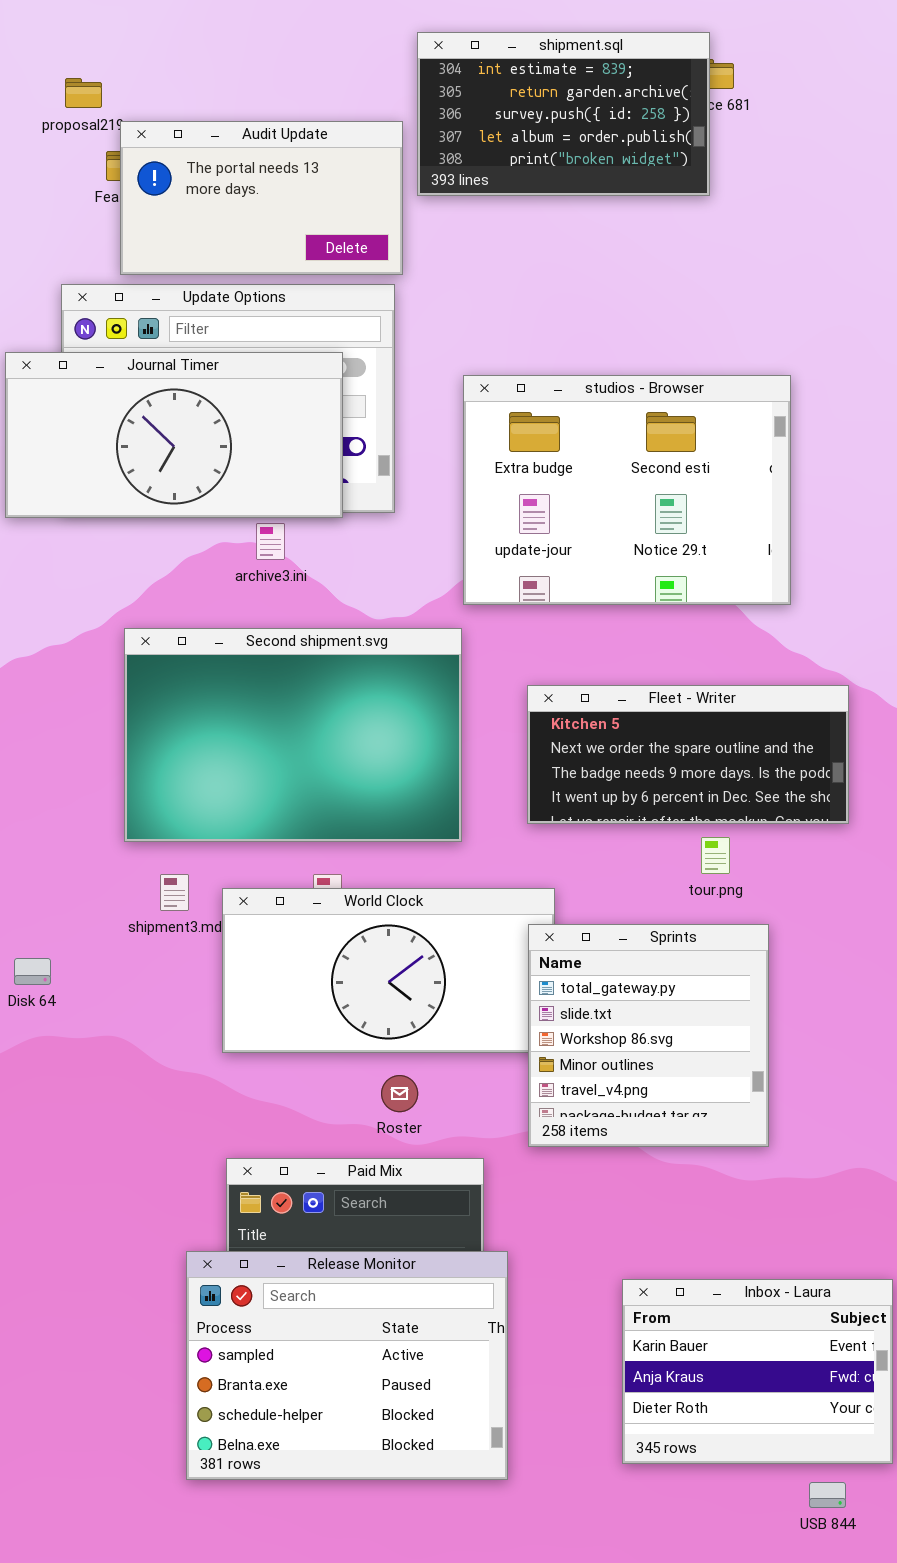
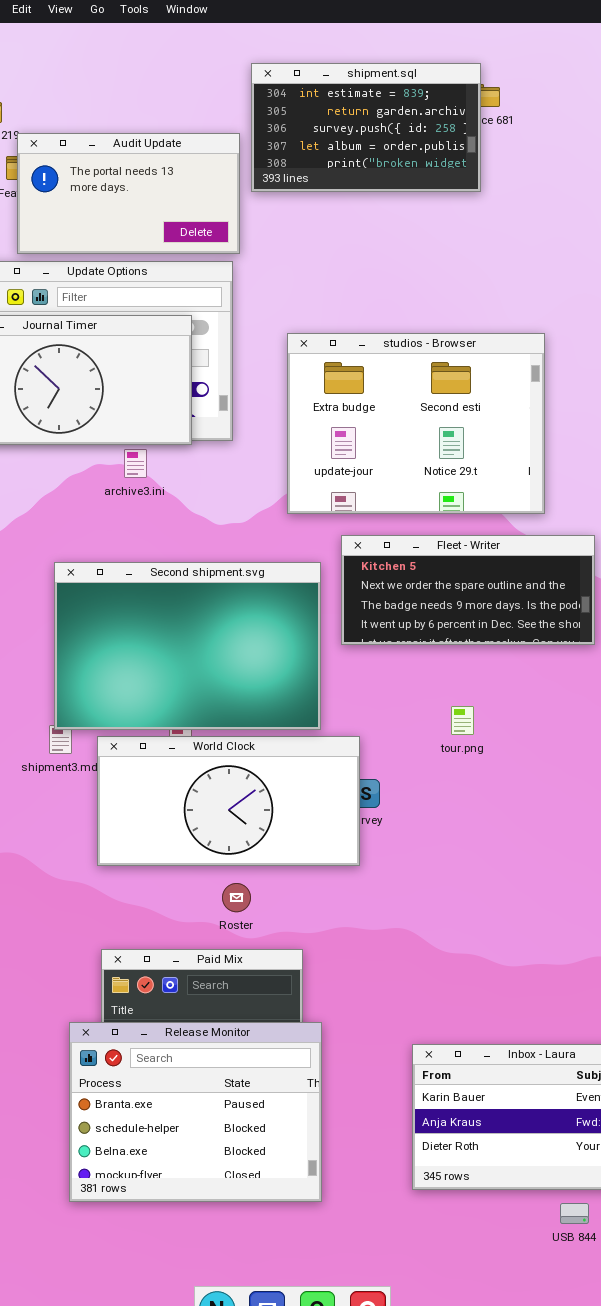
Second shipment.svg: [124,628,462,842] -> [54,562,321,730], moved
Fleet - Writer: [527,685,849,824] -> [341,535,595,645], moved
tour.png: [701,837,730,874] -> [451,706,474,735], moved
Sprints: [528,924,769,1147] -> none, closed
Release Monitor: [186,1251,508,1480] -> [69,1022,322,1202], scrolled down 1 row

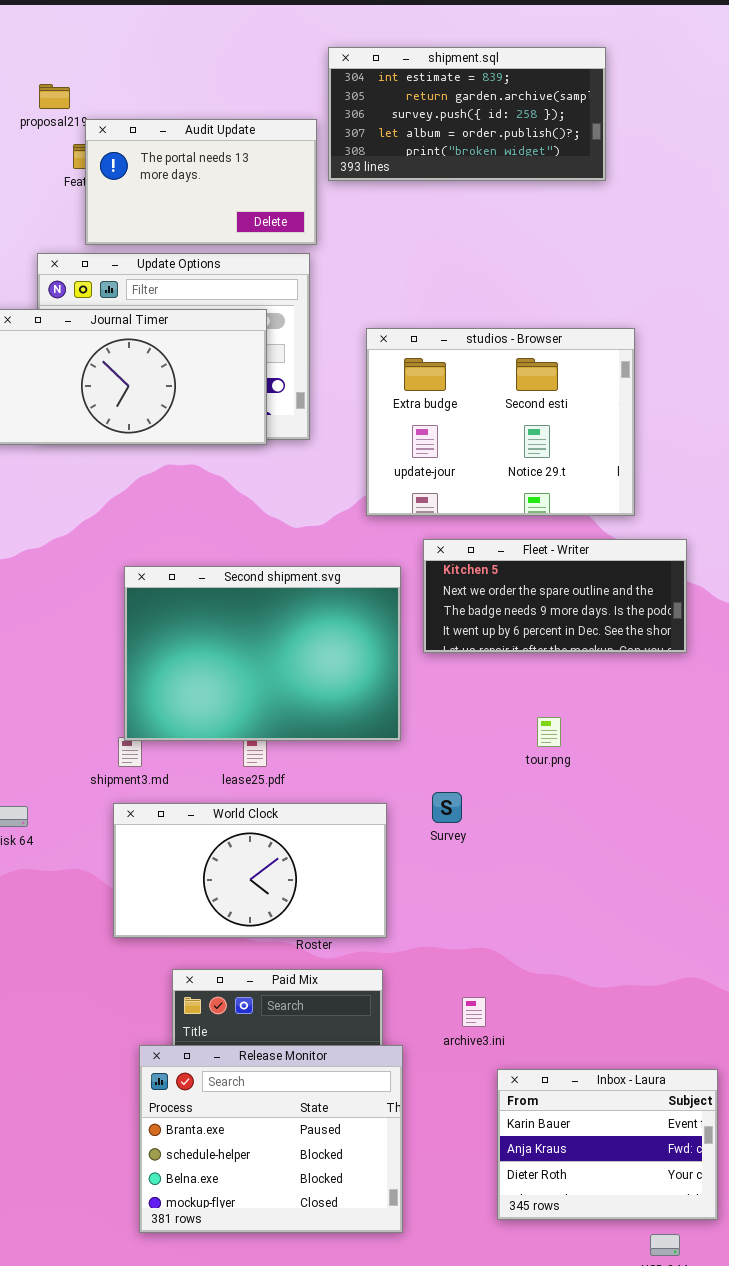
shipment.sql: [251,63,481,192] -> [328,47,606,181], resized
archive3.ini: [124,449,147,478] -> [462,997,486,1027], moved
World Clock: [97,736,360,866] -> [113,803,387,938], moved

